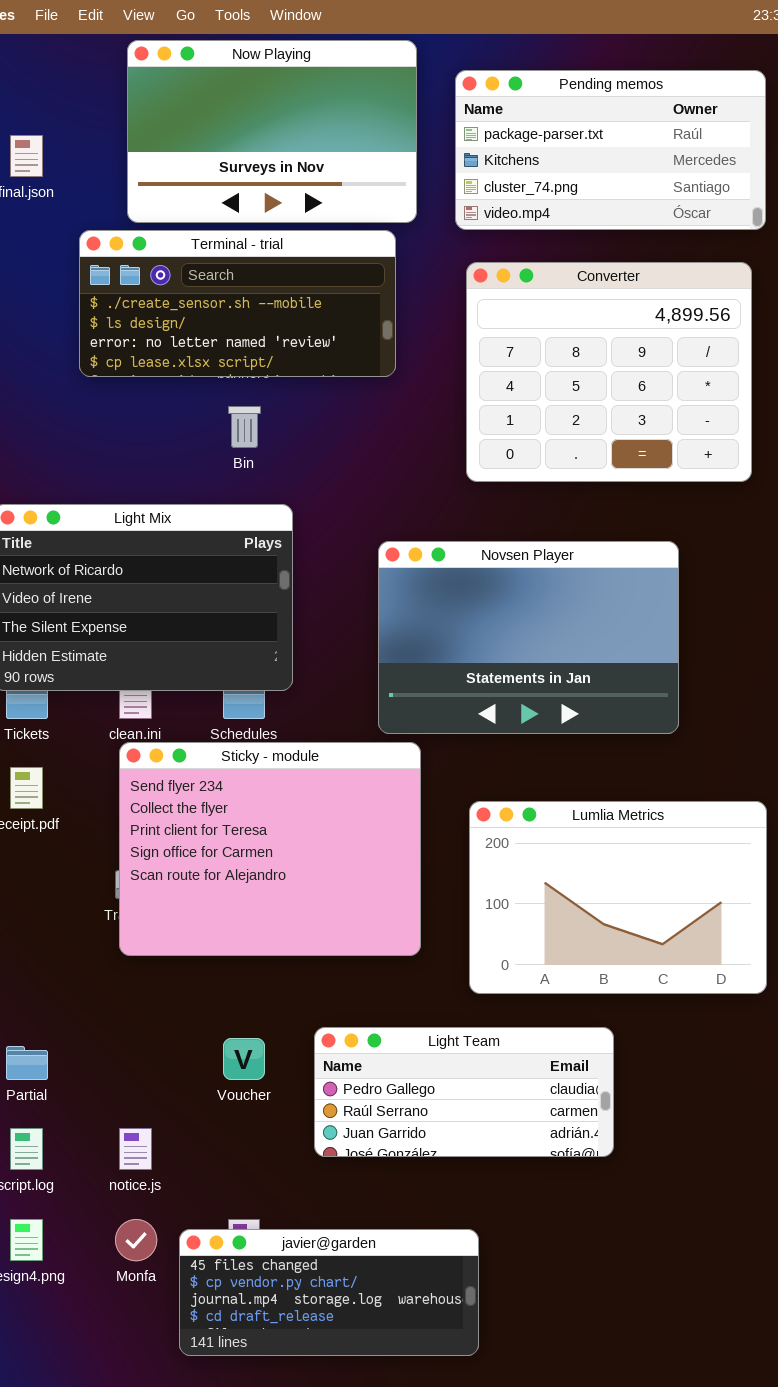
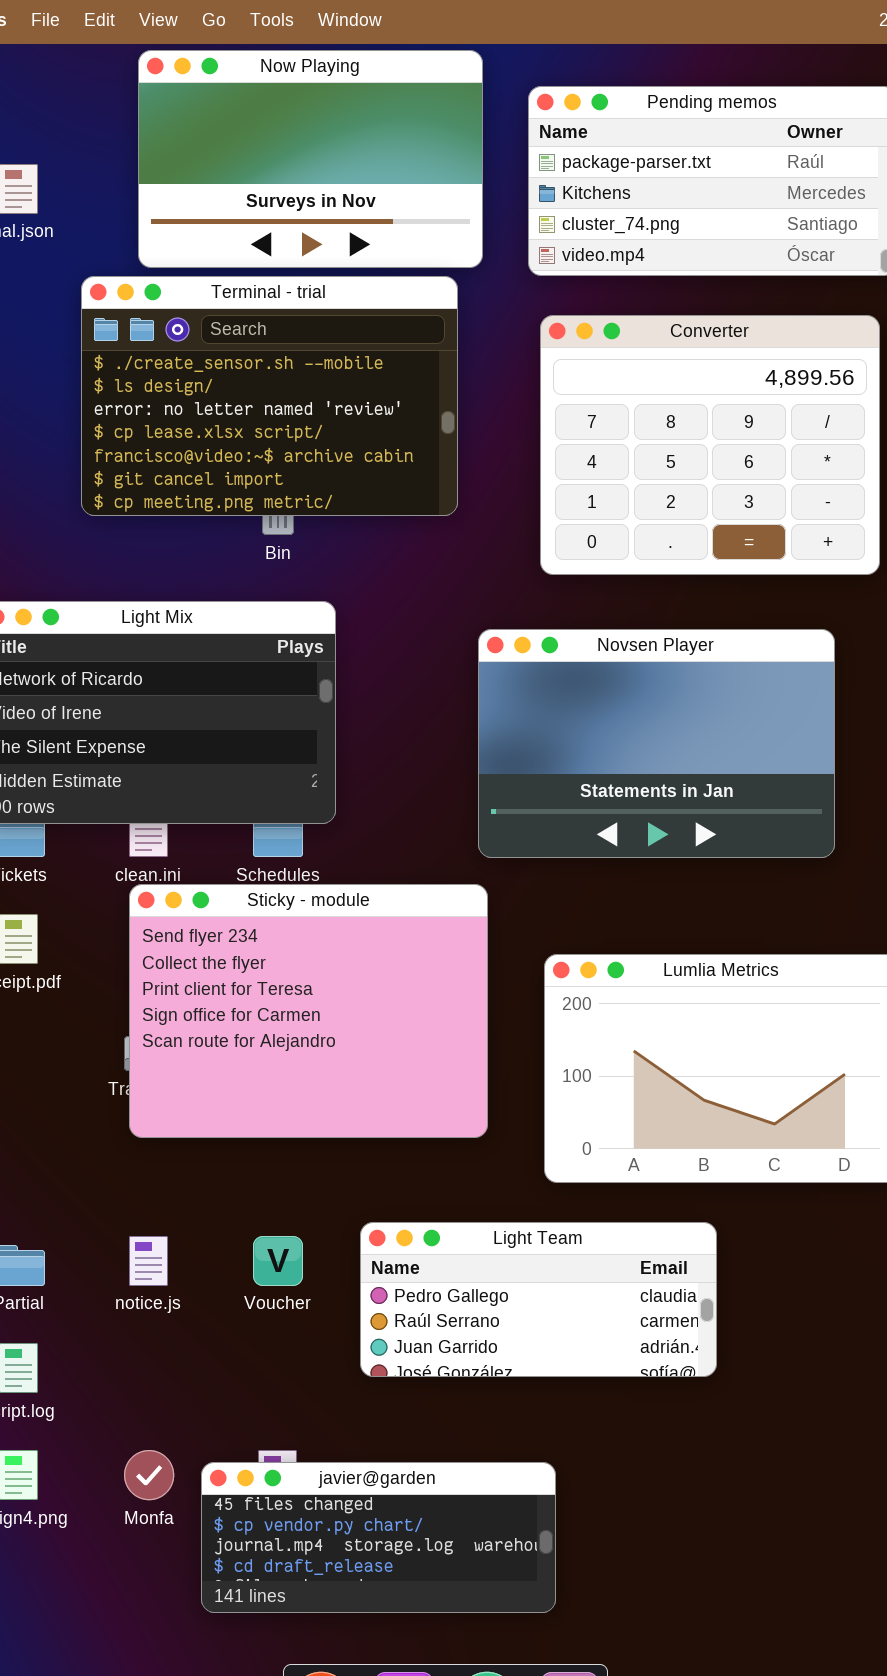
Terminal - trial: [79,230,396,377] -> [81,276,458,516], resized
Novsen Player: [378,541,679,734] -> [478,629,835,858], moved
notice.js: [119,1128,152,1170] -> [129,1236,168,1286], moved

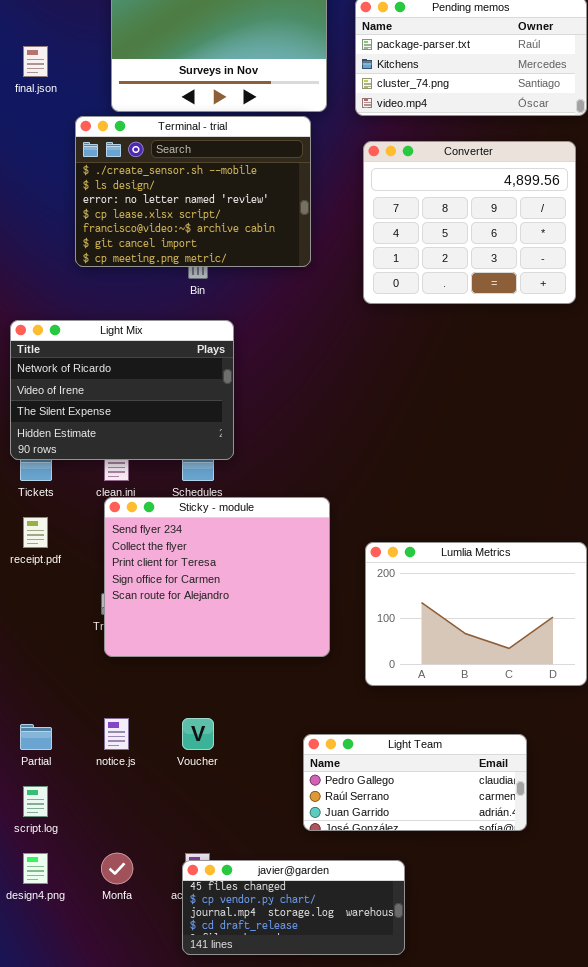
Novsen Player: [478,629,835,858] -> none, closed
Light Team: [360,1222,717,1377] -> [303,734,527,831], moved
javier@garden: [201,1462,556,1613] -> [182,860,405,955], moved

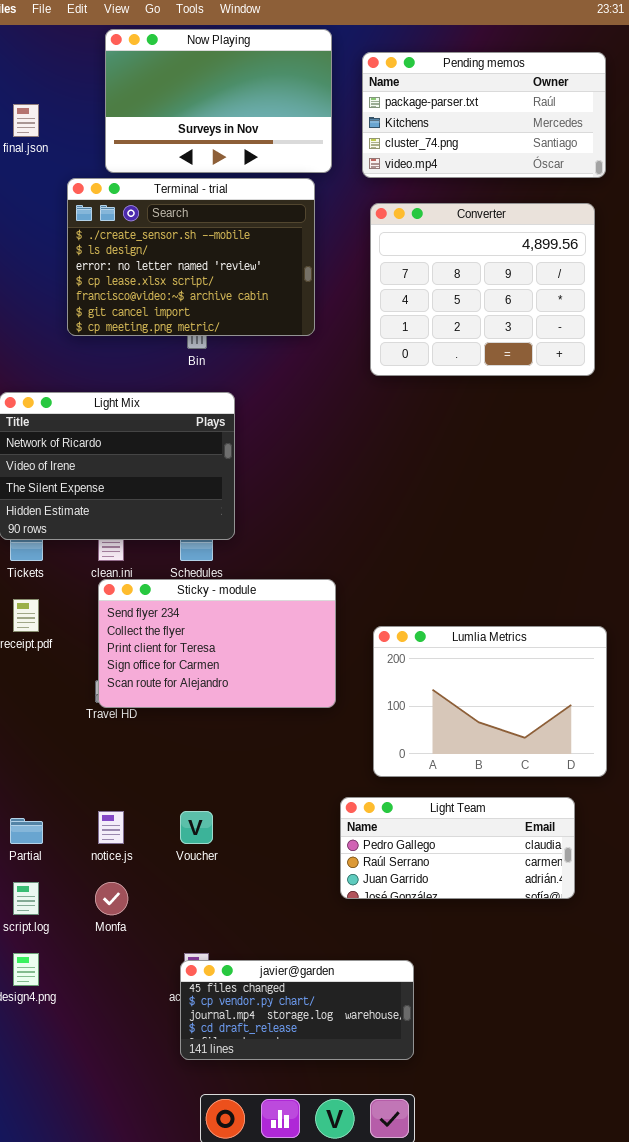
Sticky - module: [104,497,330,657] -> [98,579,336,708], resized
Light Team: [303,734,527,831] -> [340,797,575,899], moved
Monfa: [101,853,133,884] -> [95,882,128,915], moved

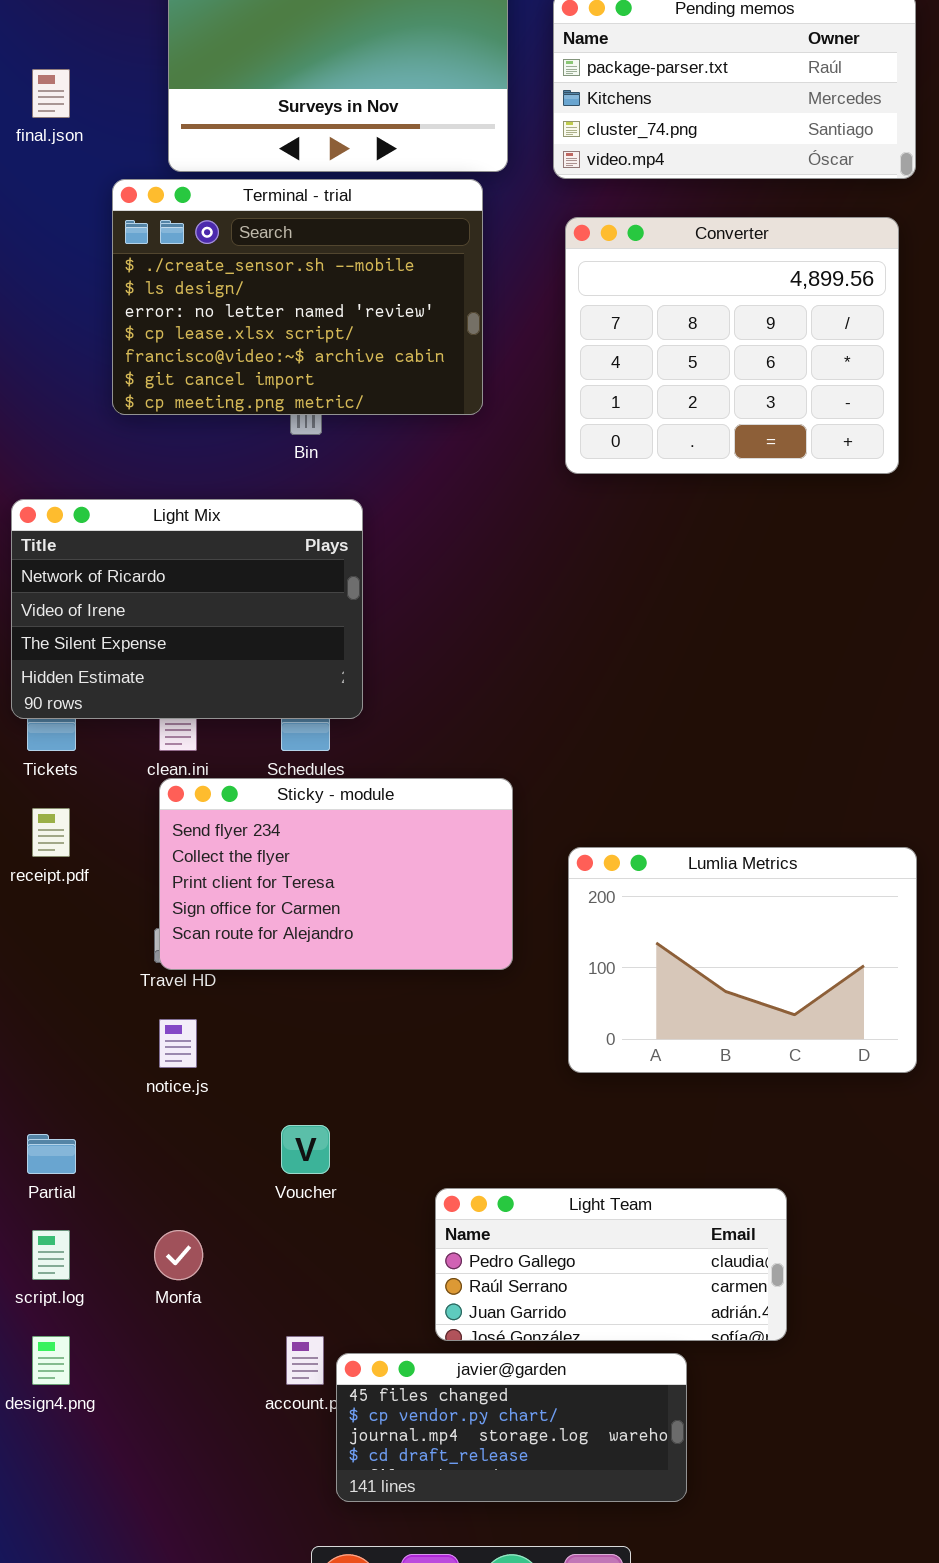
Light Team: [340,797,575,899] -> [435,1188,787,1341], moved
notice.js: [98,811,124,844] -> [159,1019,197,1068], moved
javier@garden: [180,960,414,1060] -> [336,1353,687,1502], moved

